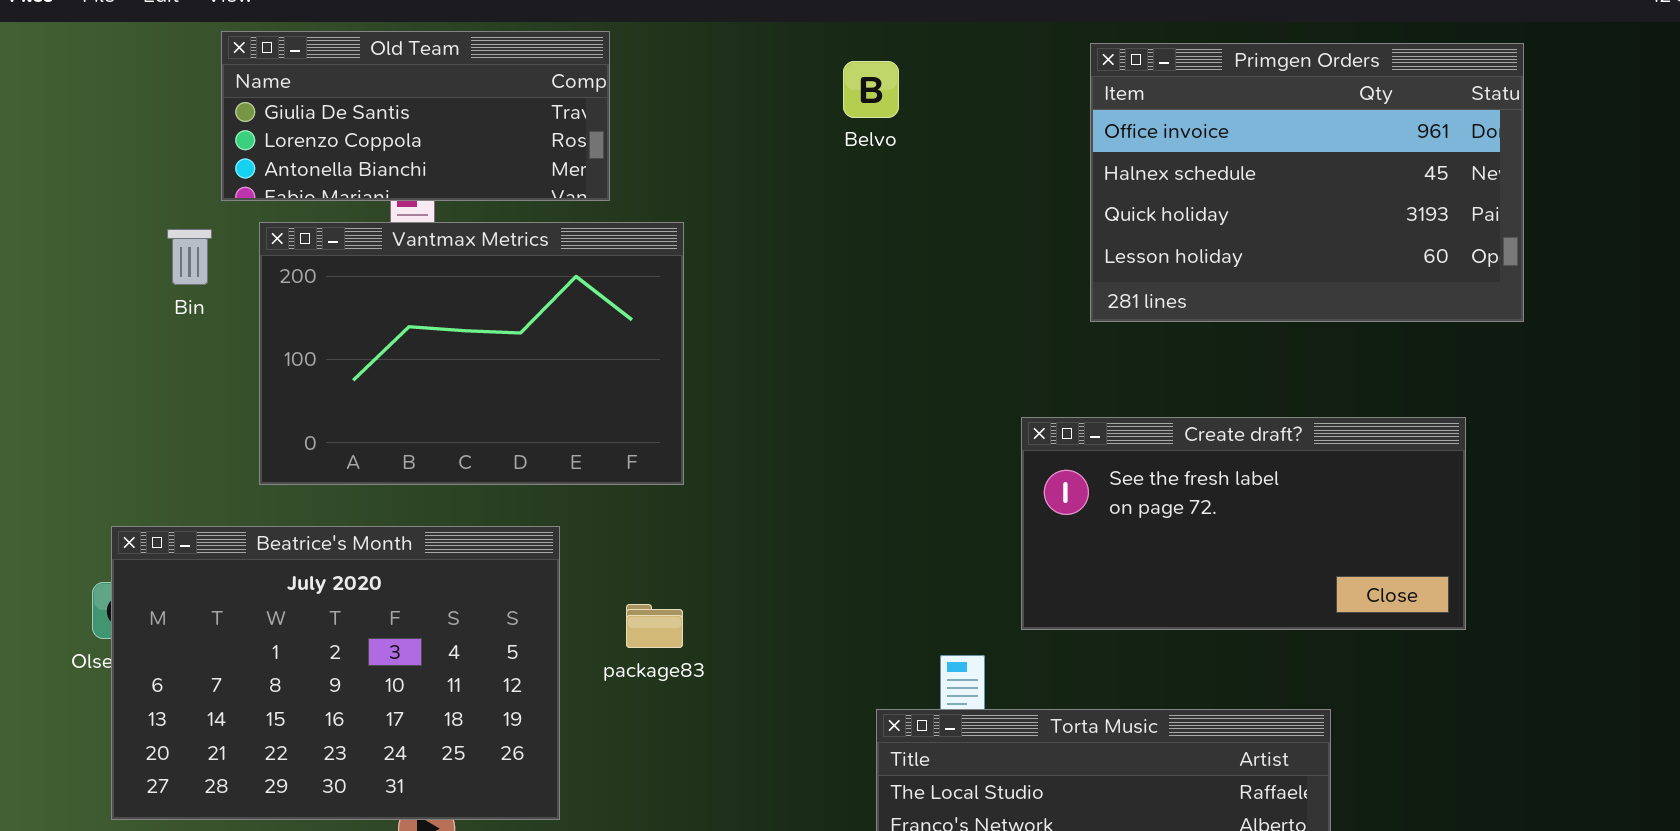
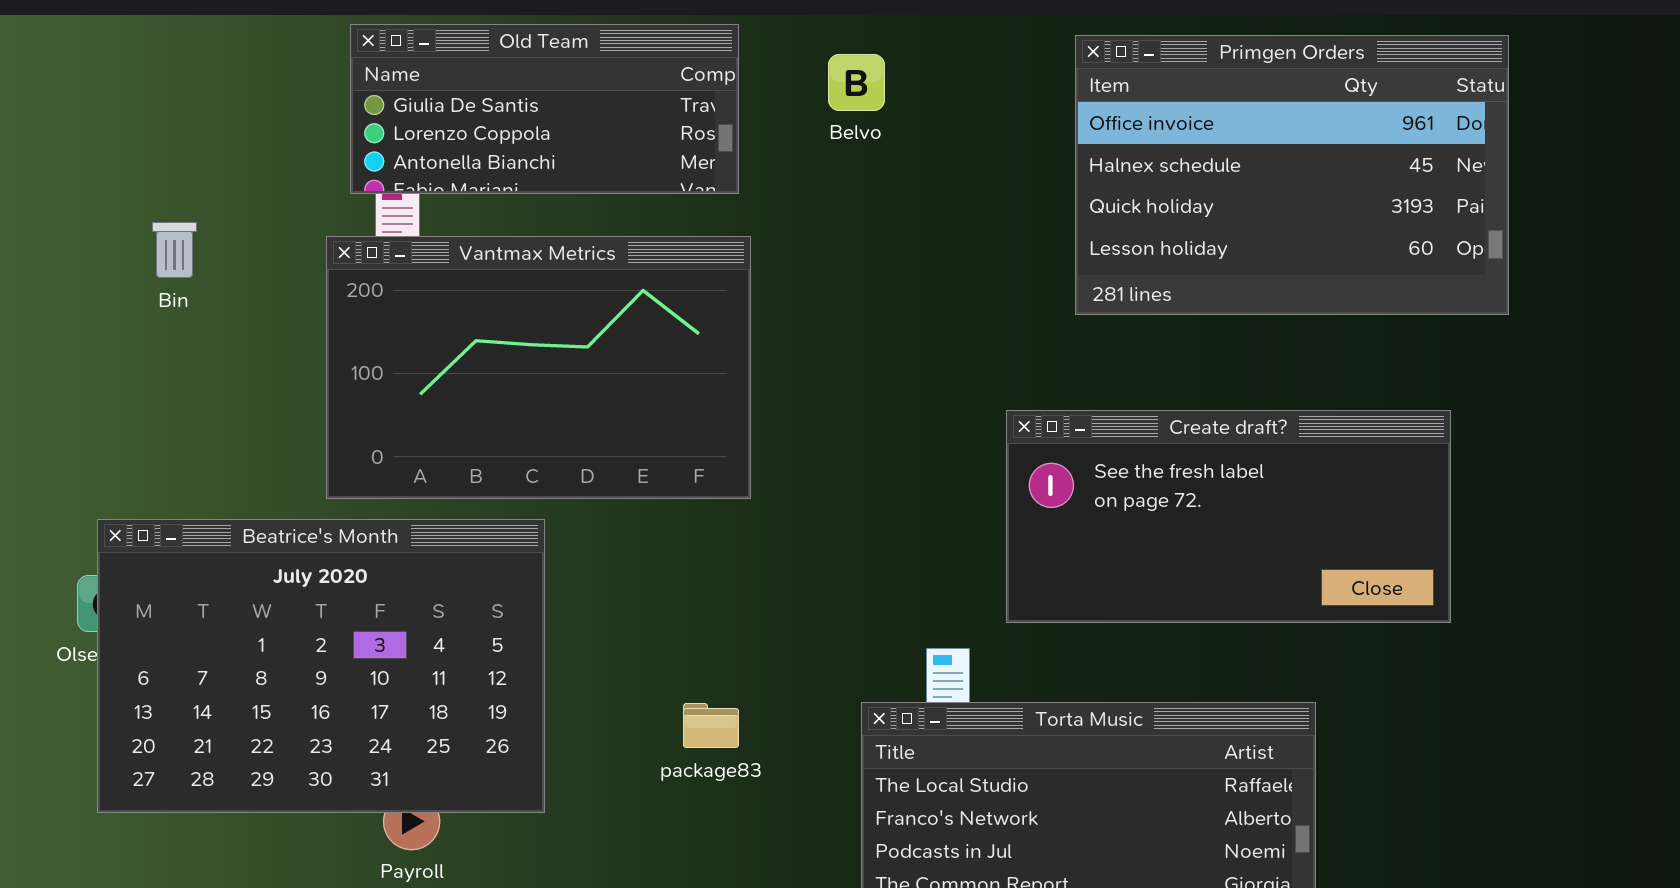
Old Team: [221,31,610,201] -> [350,24,739,194], moved
Vantmax Metrics: [259,222,684,485] -> [326,236,751,499], moved
package83: [626,604,683,648] -> [683,703,739,748], moved

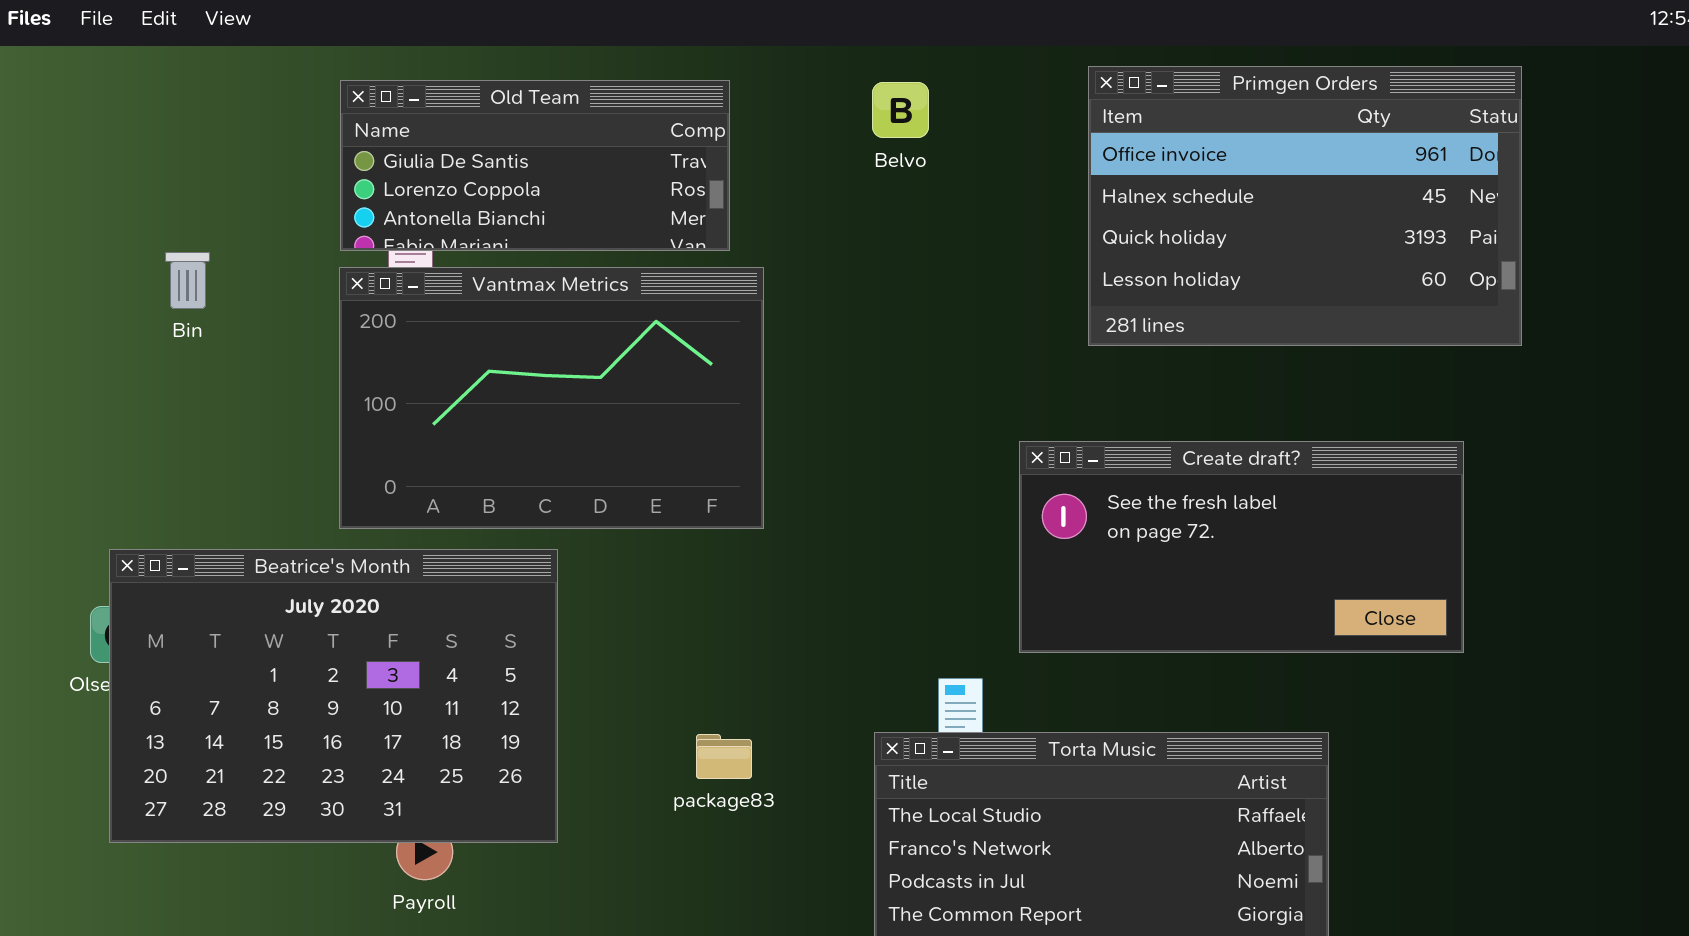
Old Team: [350,24,739,194] -> [340,80,730,251], moved
Belvo: [828,54,885,111] -> [872,82,929,138], moved

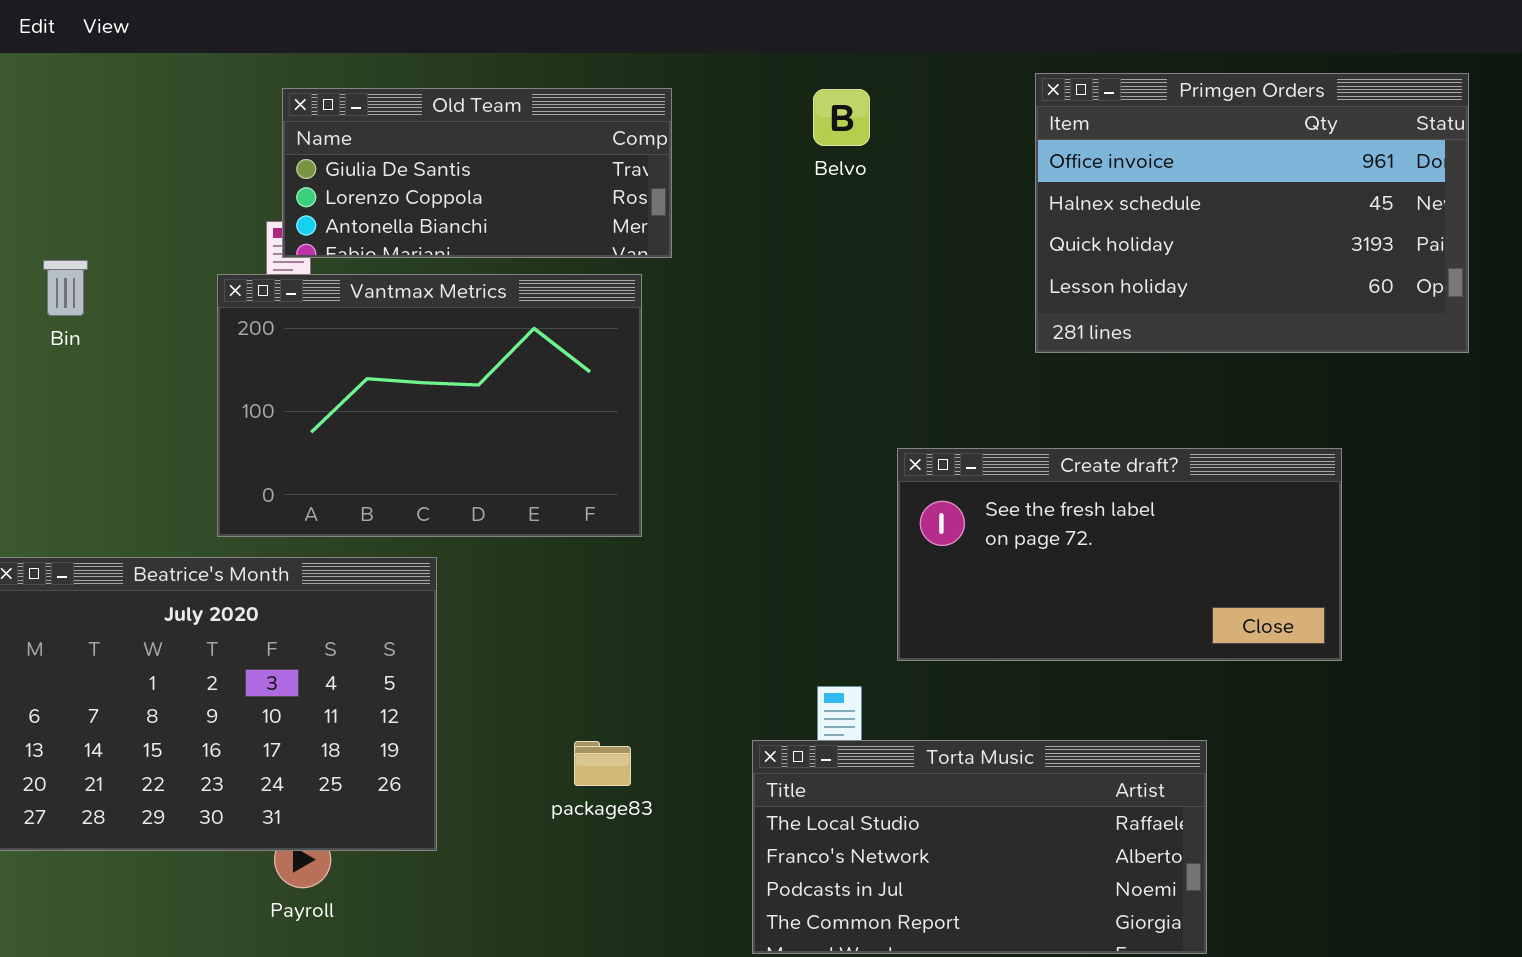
Primgen Orders: [1088,66,1522,346] -> [1035,73,1469,353], moved
Old Team: [340,80,730,251] -> [282,88,672,258], moved
Belvo: [872,82,929,138] -> [813,89,870,146], moved

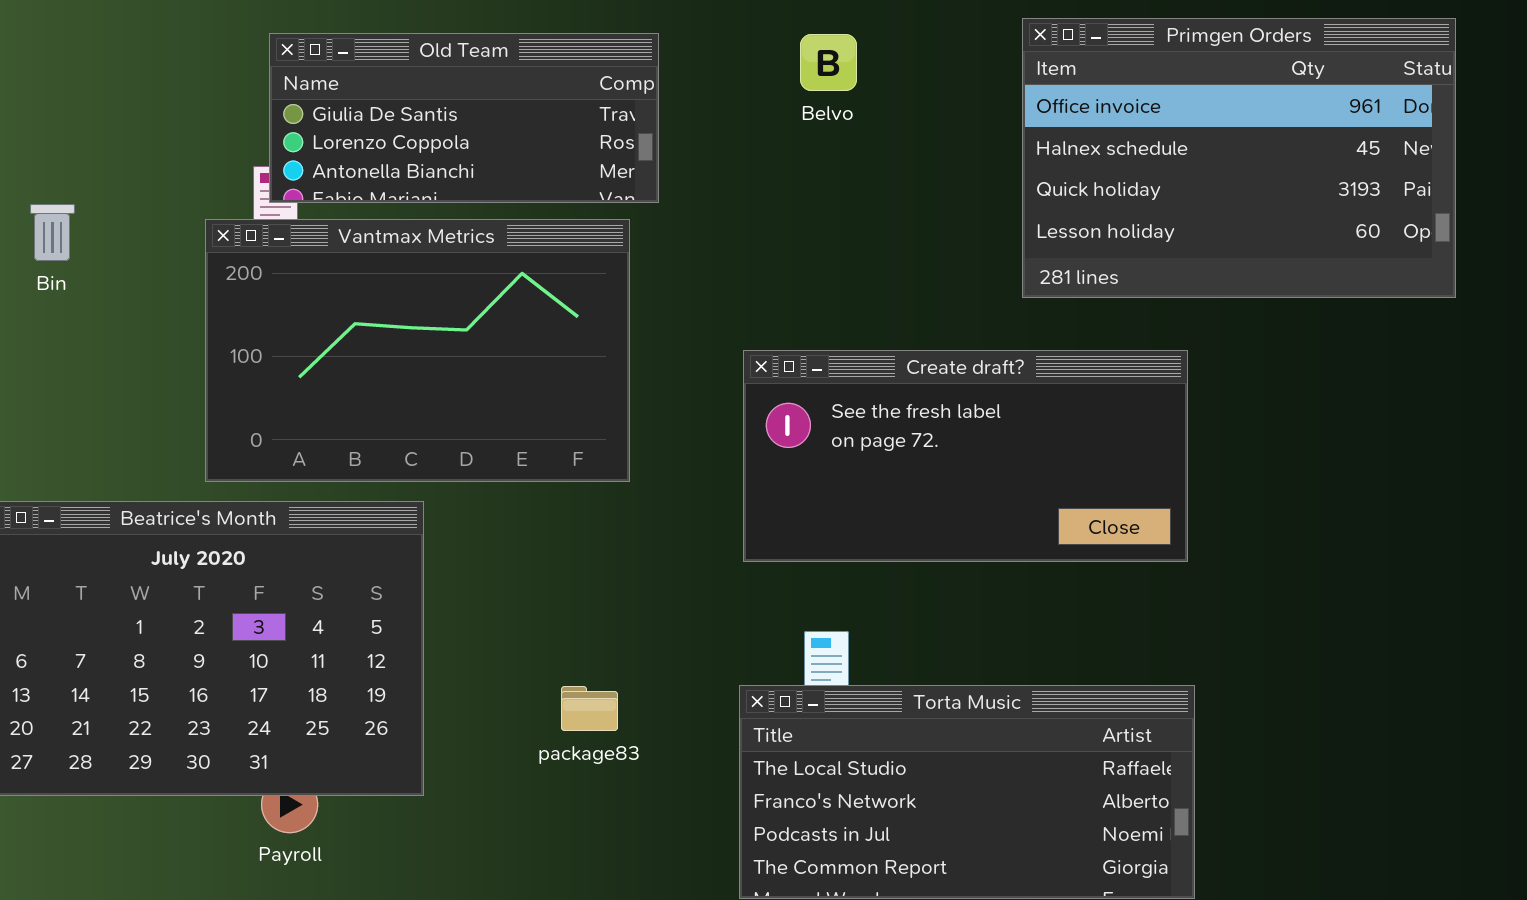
Create draft?: [897,448,1342,661] -> [743,350,1188,562], moved

